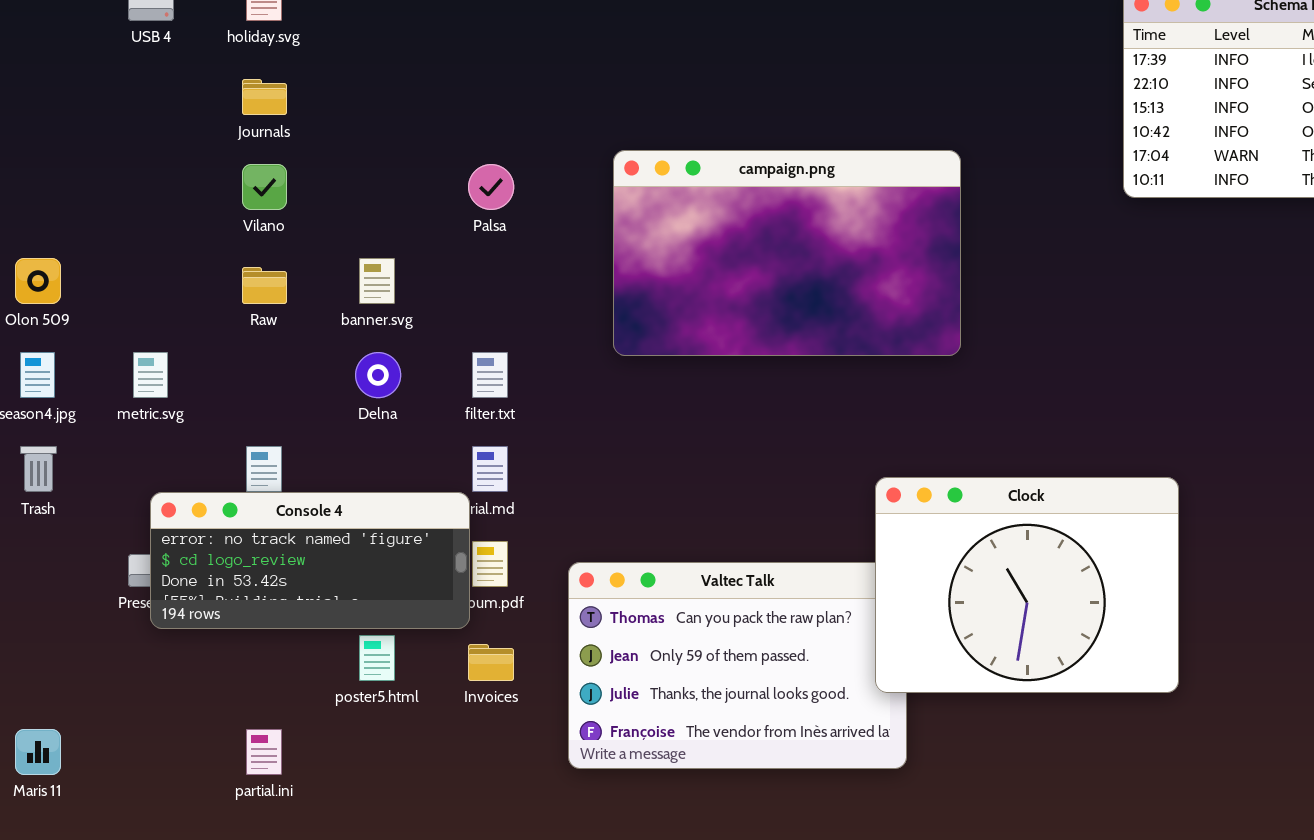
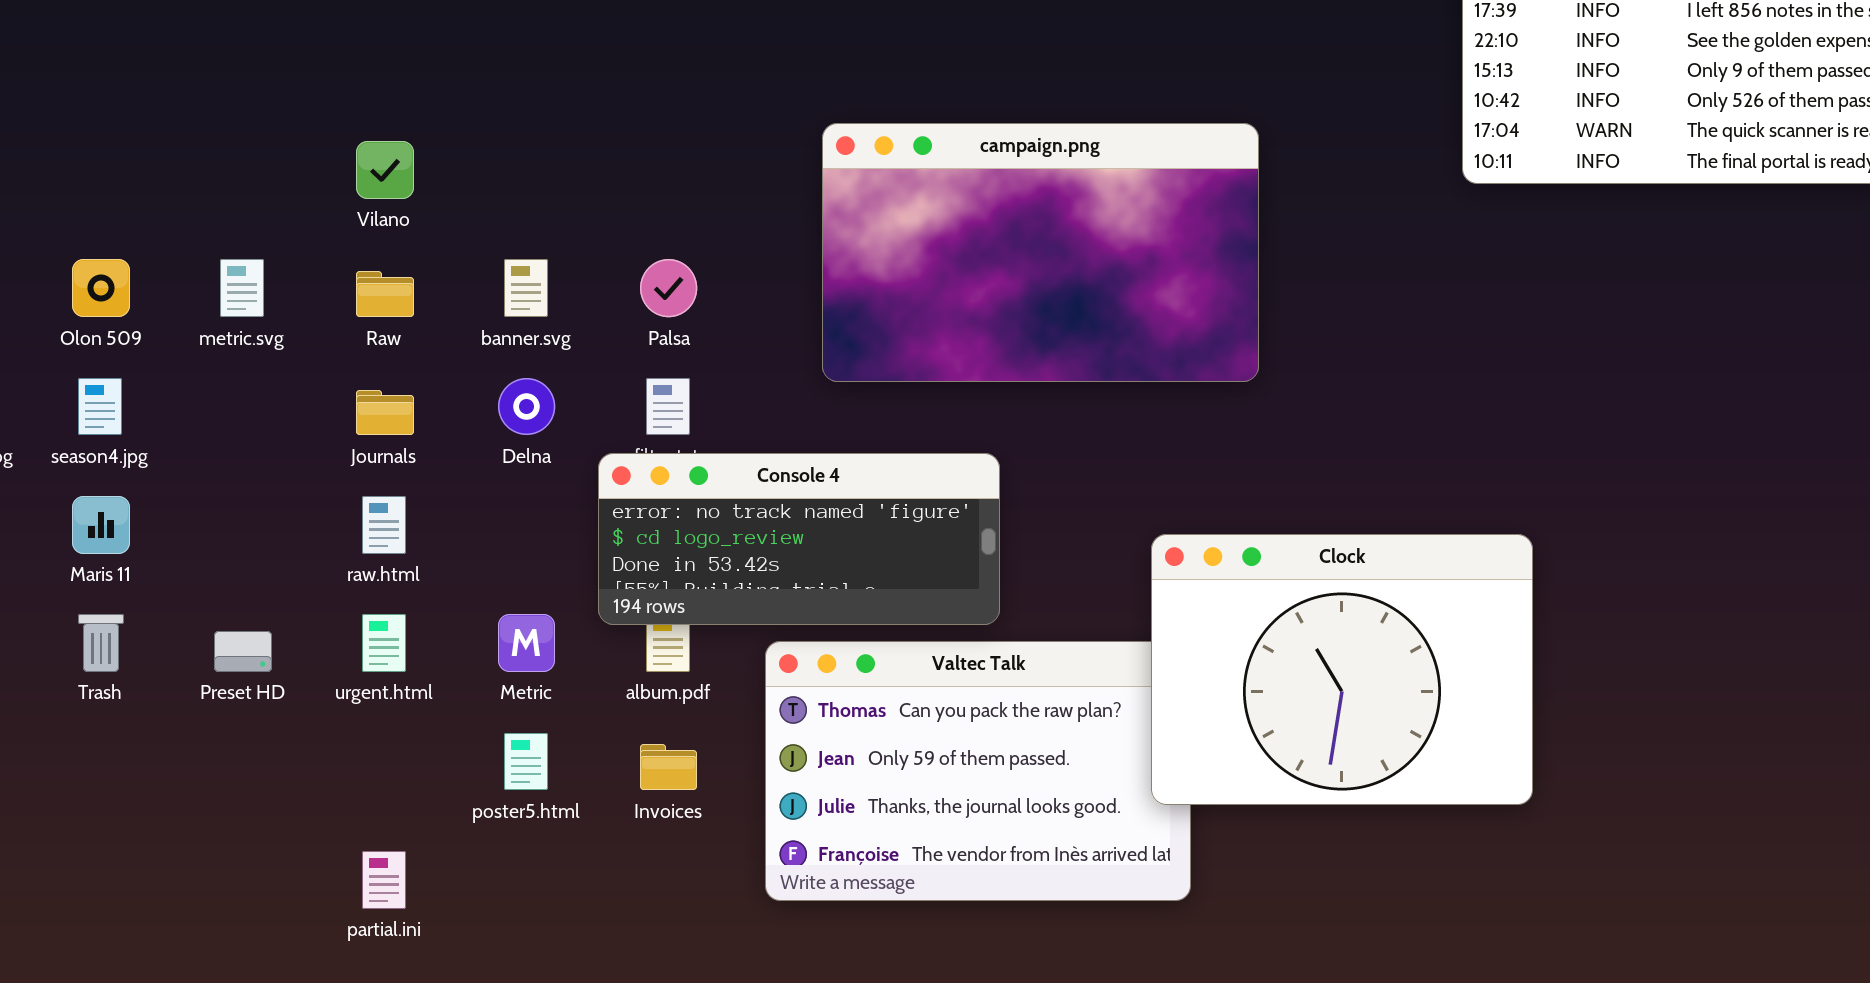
Journals: [242,79,287,115] -> [356,390,414,435], moved
Palsa: [468,164,514,210] -> [640,259,697,317], moved
metric.svg: [133,352,168,398] -> [220,259,264,317], moved
Trash: [20,446,57,492] -> [78,614,124,672], moved
Console 4: [150,492,470,629] -> [598,453,1000,625], moved
Maris 11: [15,729,61,775] -> [72,496,130,554], moved

